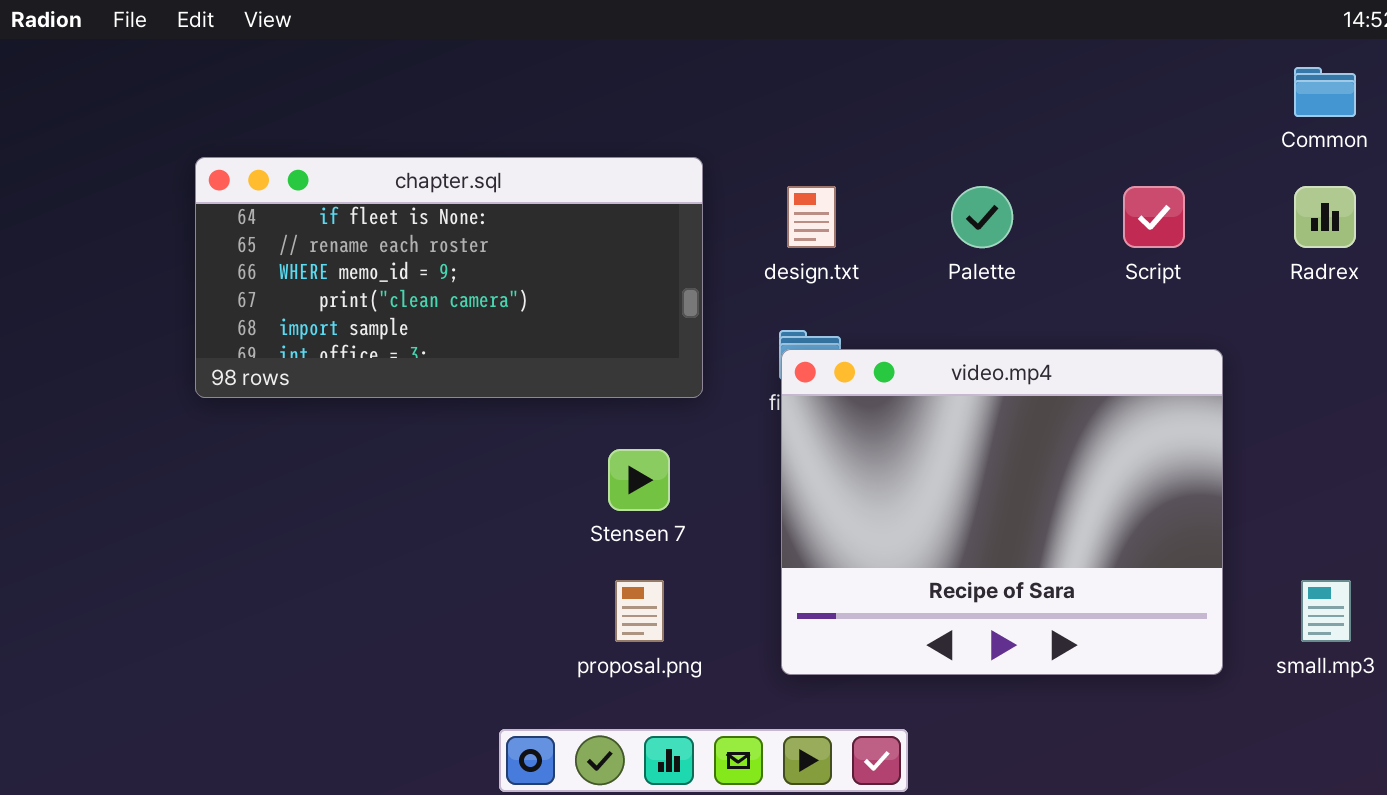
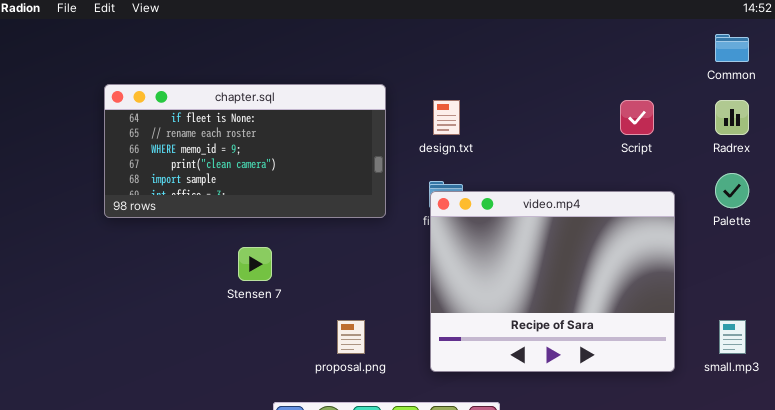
Palette: [951,186,1013,248] -> [715,173,749,208], moved
Stensen 7: [608,449,670,511] -> [238,247,272,281], moved

